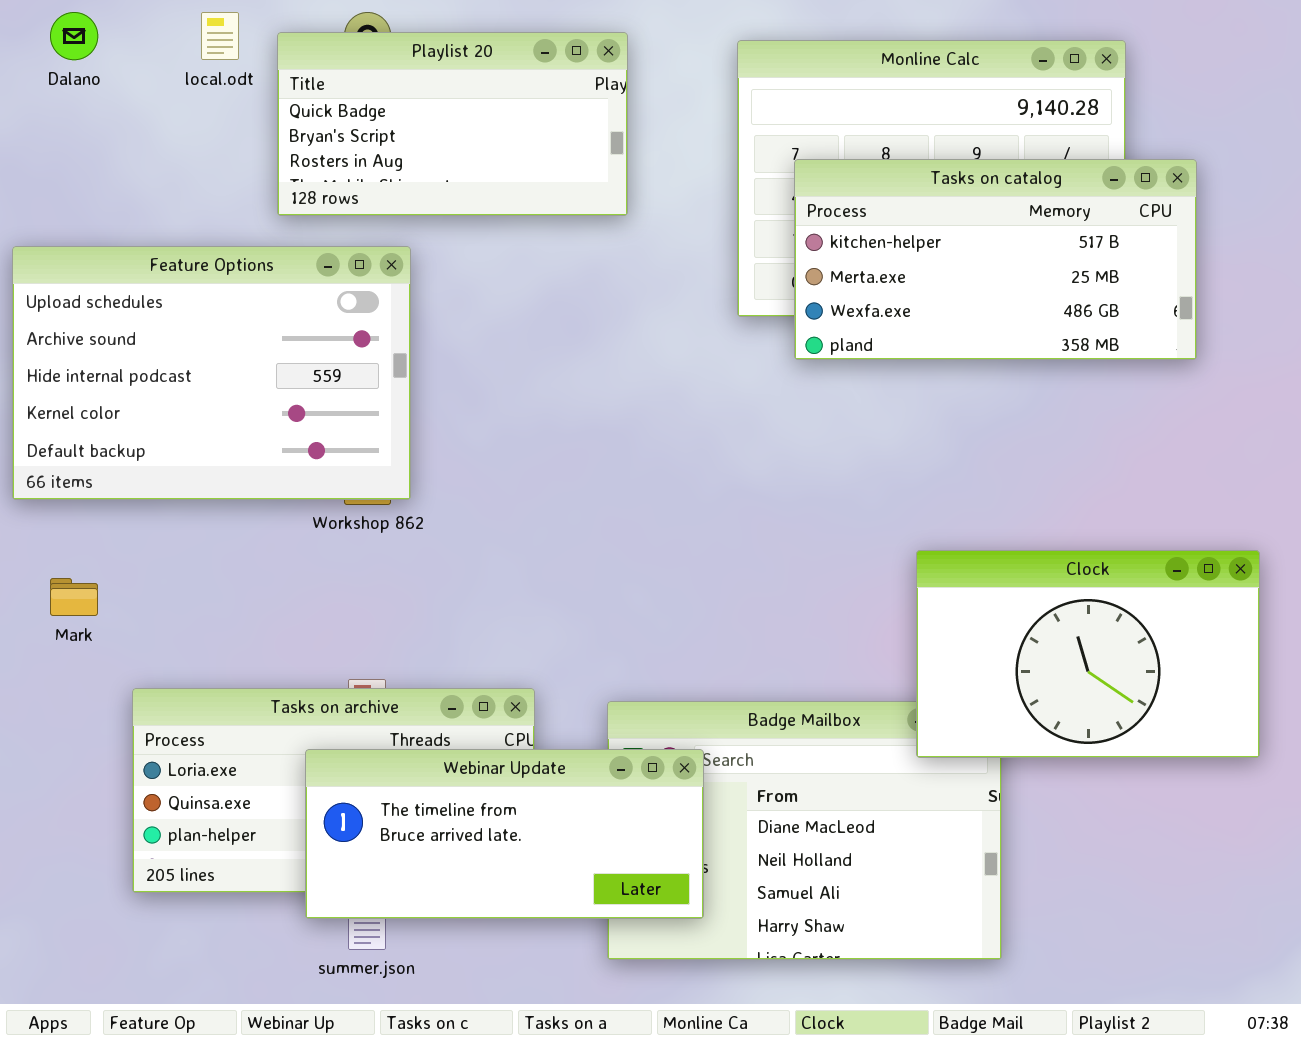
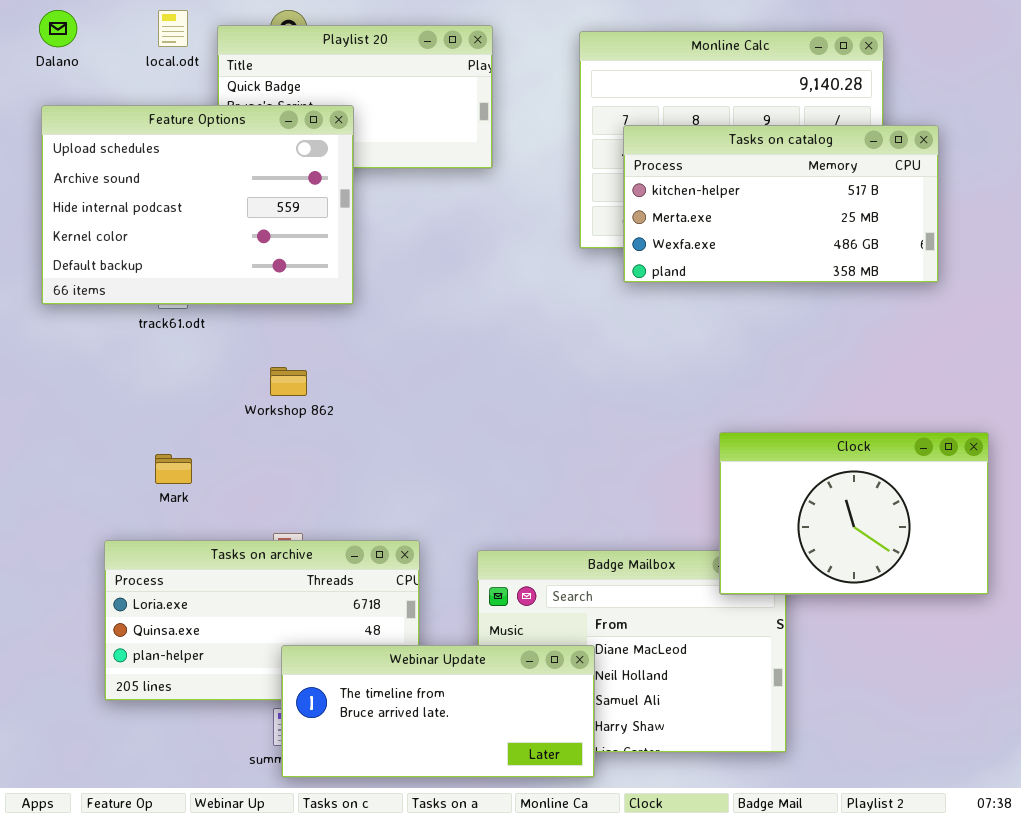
Feature Options: [12,246,411,500] -> [41,105,354,305], moved
Mark: [50,578,98,616] -> [155,454,192,484], moved
Webinar Update: [305,749,704,919] -> [281,645,595,778], moved

